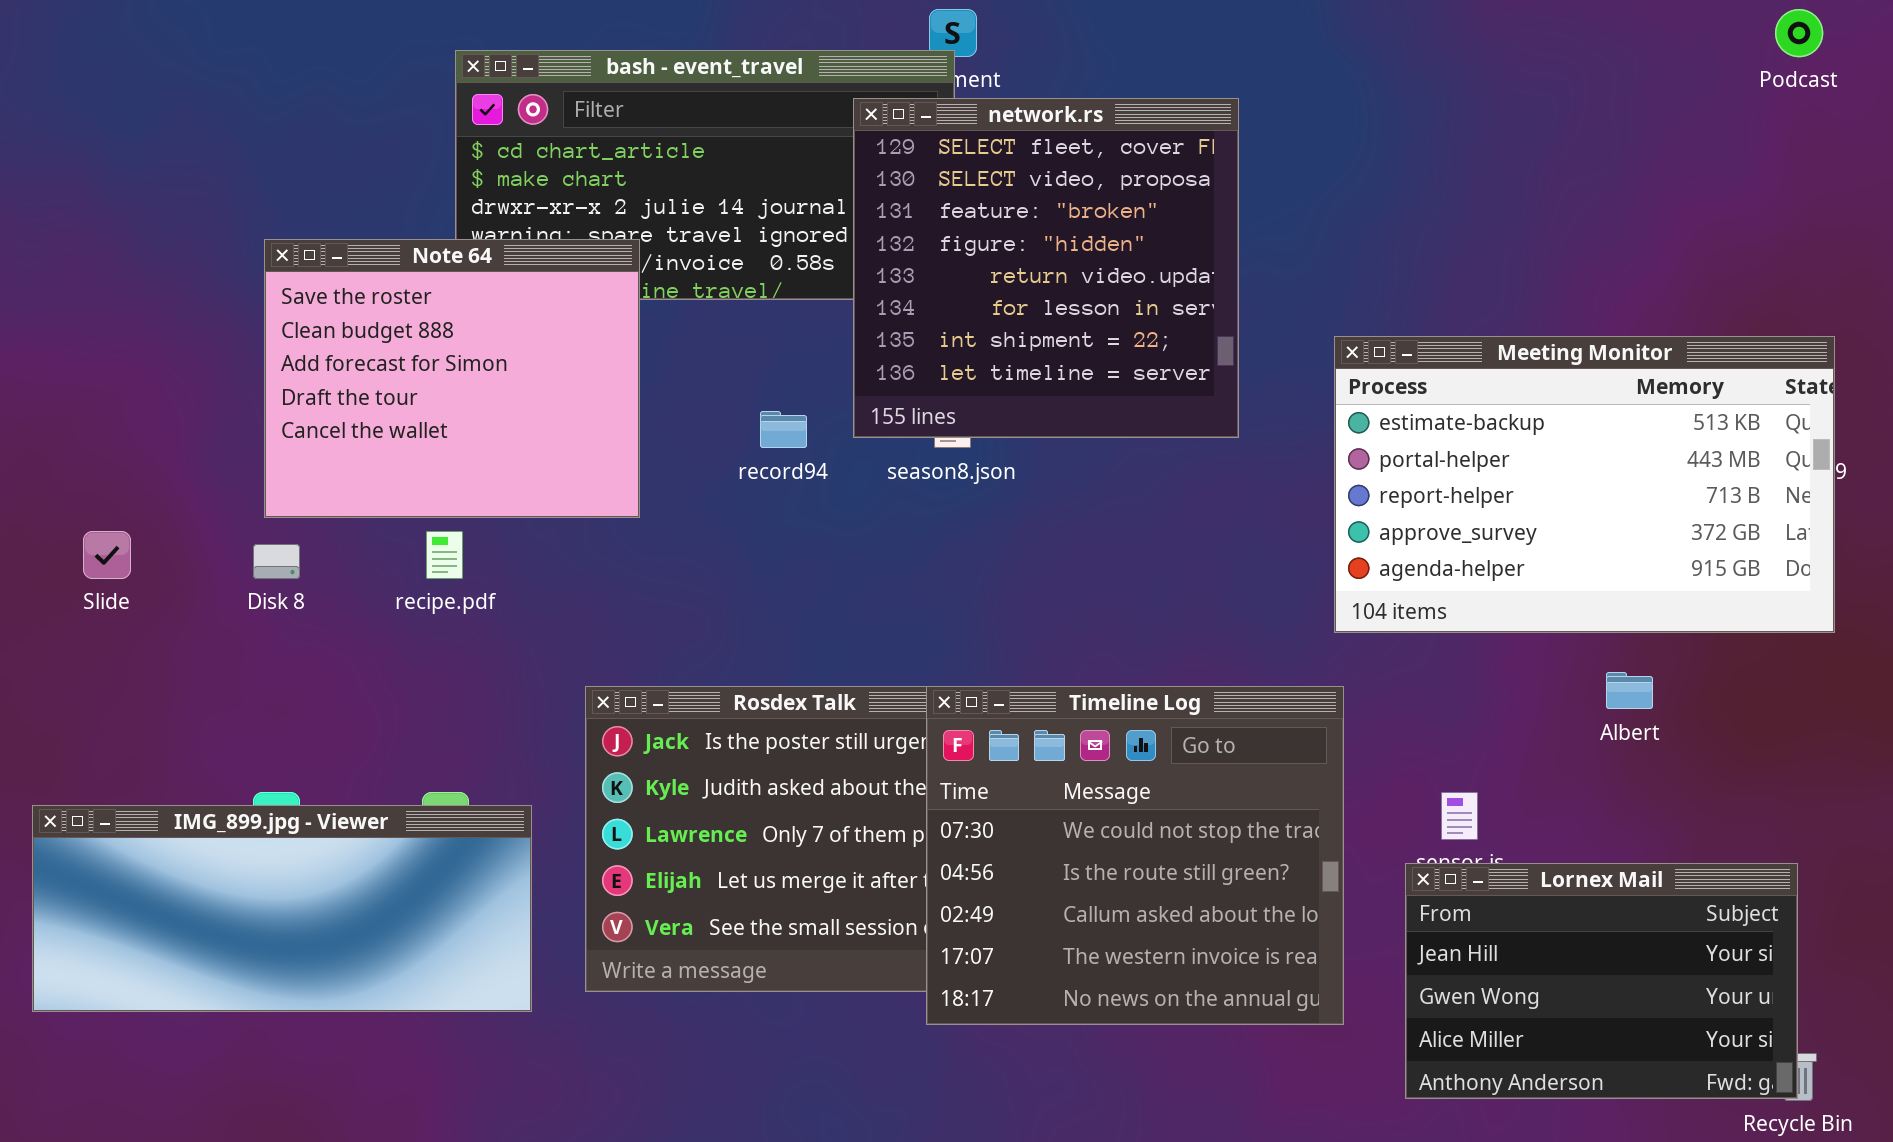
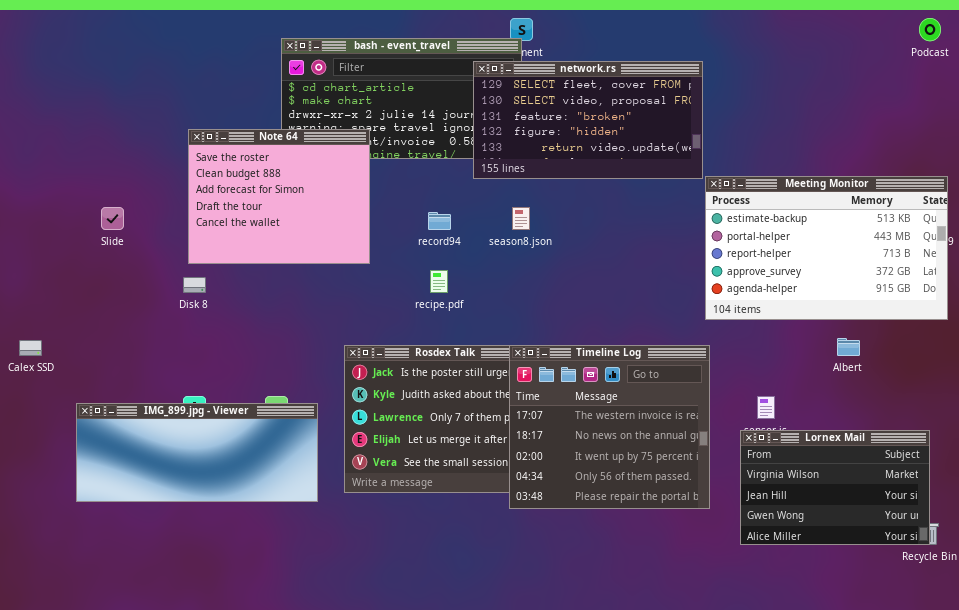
network.rs: [853,98,1239,438] -> [473,61,703,179], resized
Slide: [83,531,131,579] -> [101,207,124,230], moved
recipe.pdf: [426,531,463,579] -> [430,270,448,293], moved
Timeline Log: [926,686,1344,1025] -> [509,345,710,509], scrolled down 3 rows
Lornex Mail: [1405,863,1798,1099] -> [740,430,930,545], scrolled up 1 row

